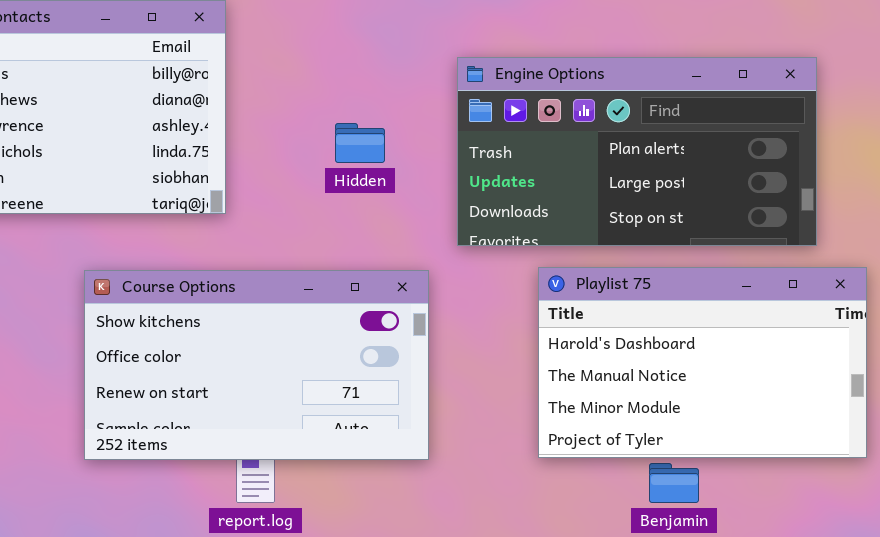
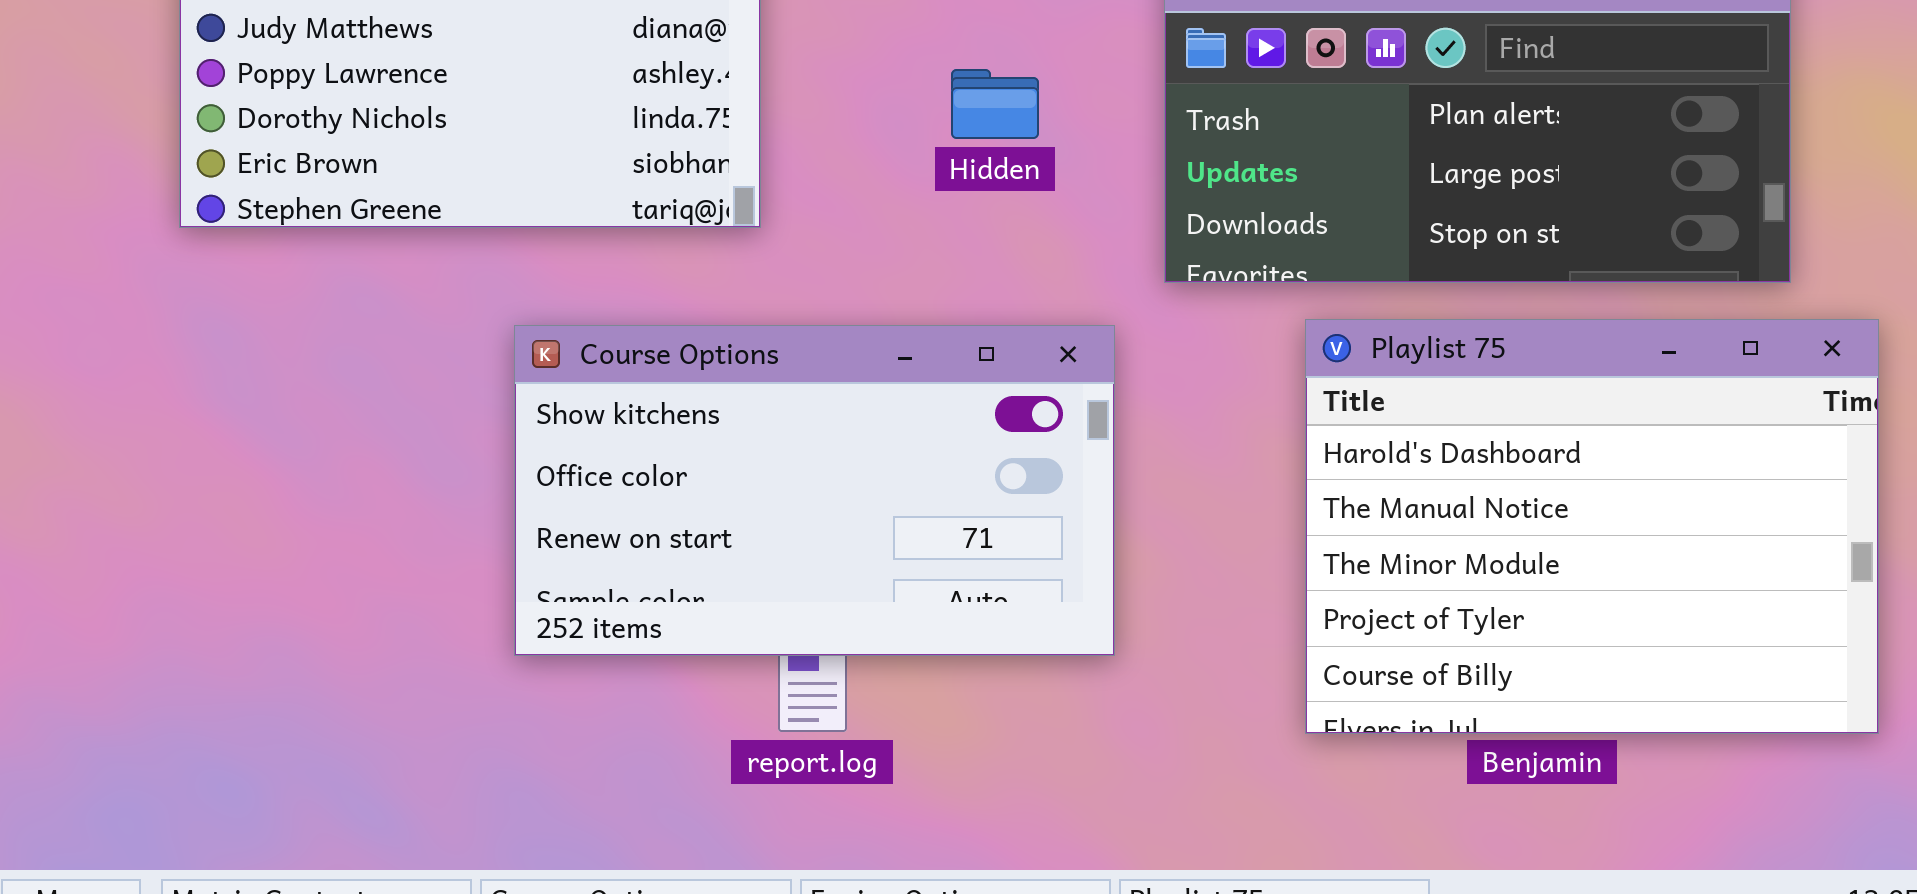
Playlist 75: [538,267,867,458] -> [1305,319,1879,734], resized

